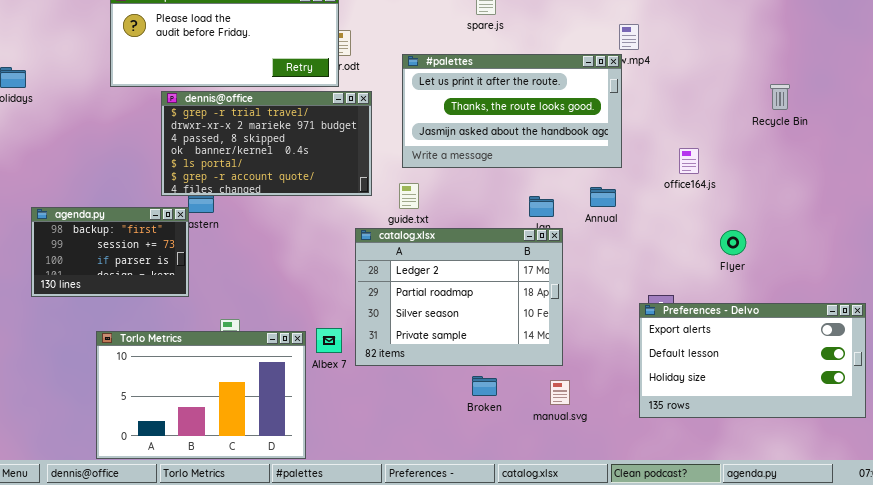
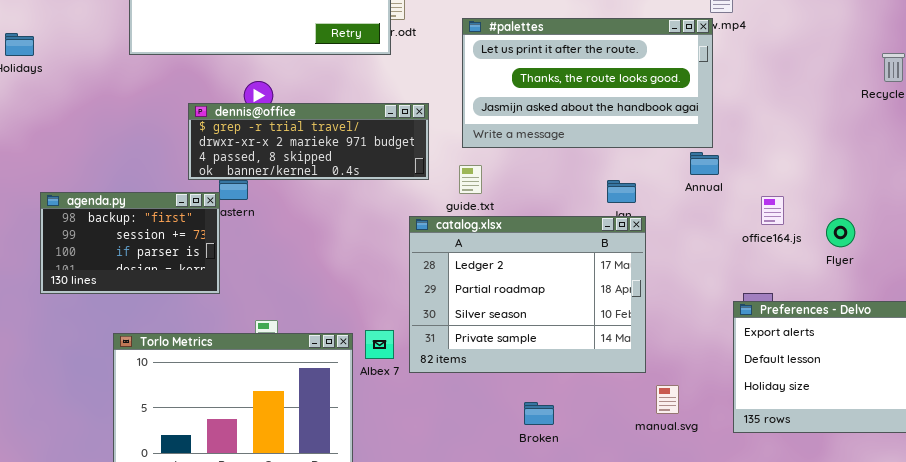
dennis@office: [161,91,372,196] -> [188,103,429,180], resized
office164.js: [679,148,699,174] -> [761,196,784,225], moved
Annual: [590,187,616,207] -> [690,152,719,175], moved
Broken: [472,376,497,396] -> [524,402,554,425], moved
manual.svg: [550,380,570,405] -> [656,385,679,414], moved

